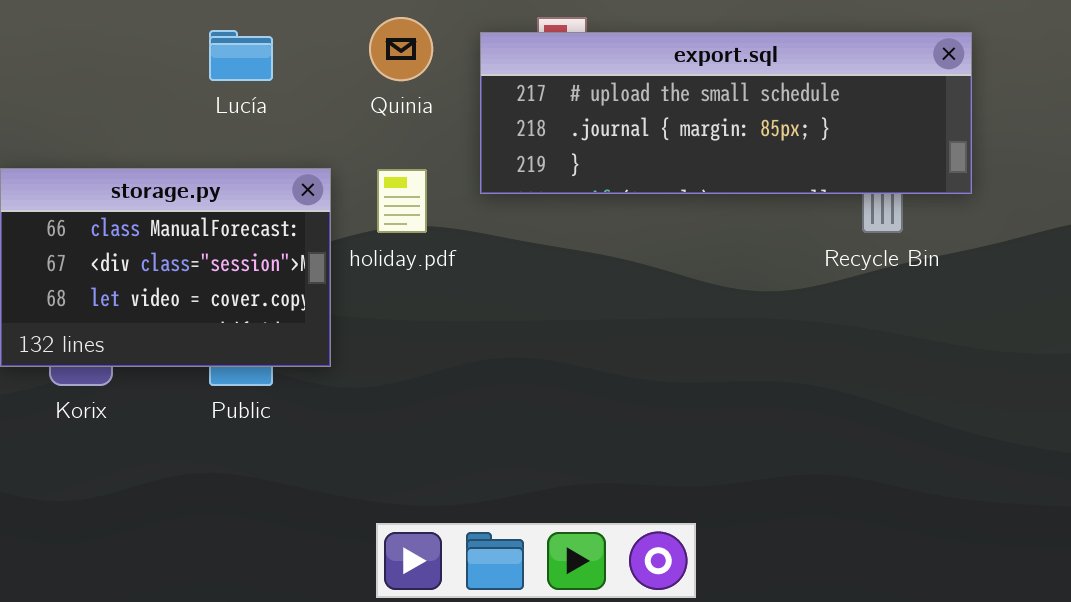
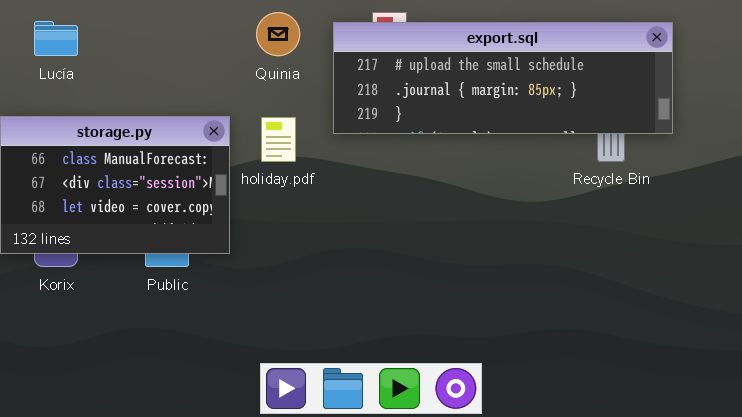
Lucía: [209,30,273,81] -> [34,21,78,56], moved

